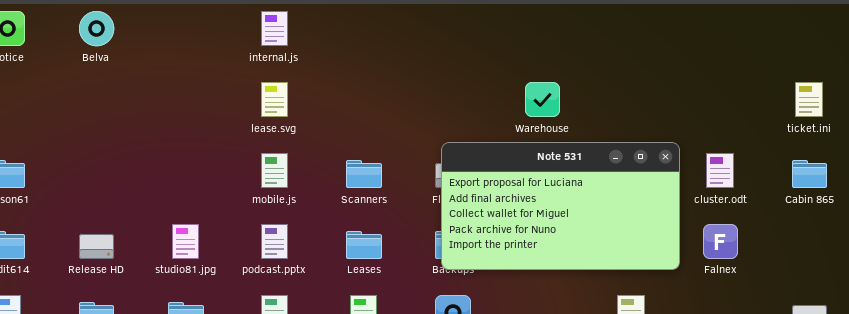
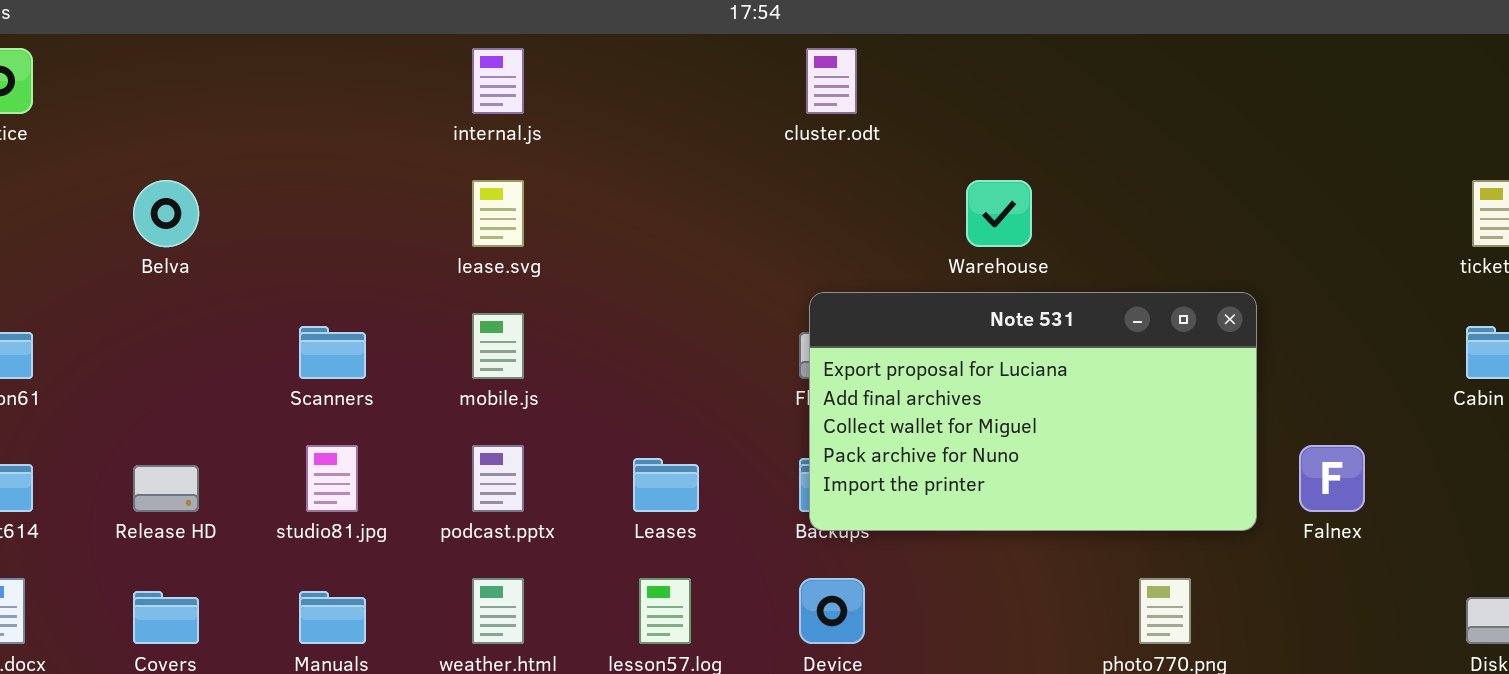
Belva: [79,11,114,46] -> [133,180,199,247], moved
cluster.odt: [706,153,734,188] -> [806,48,857,114], moved
Scanners: [346,160,382,188] -> [299,326,366,379], moved

